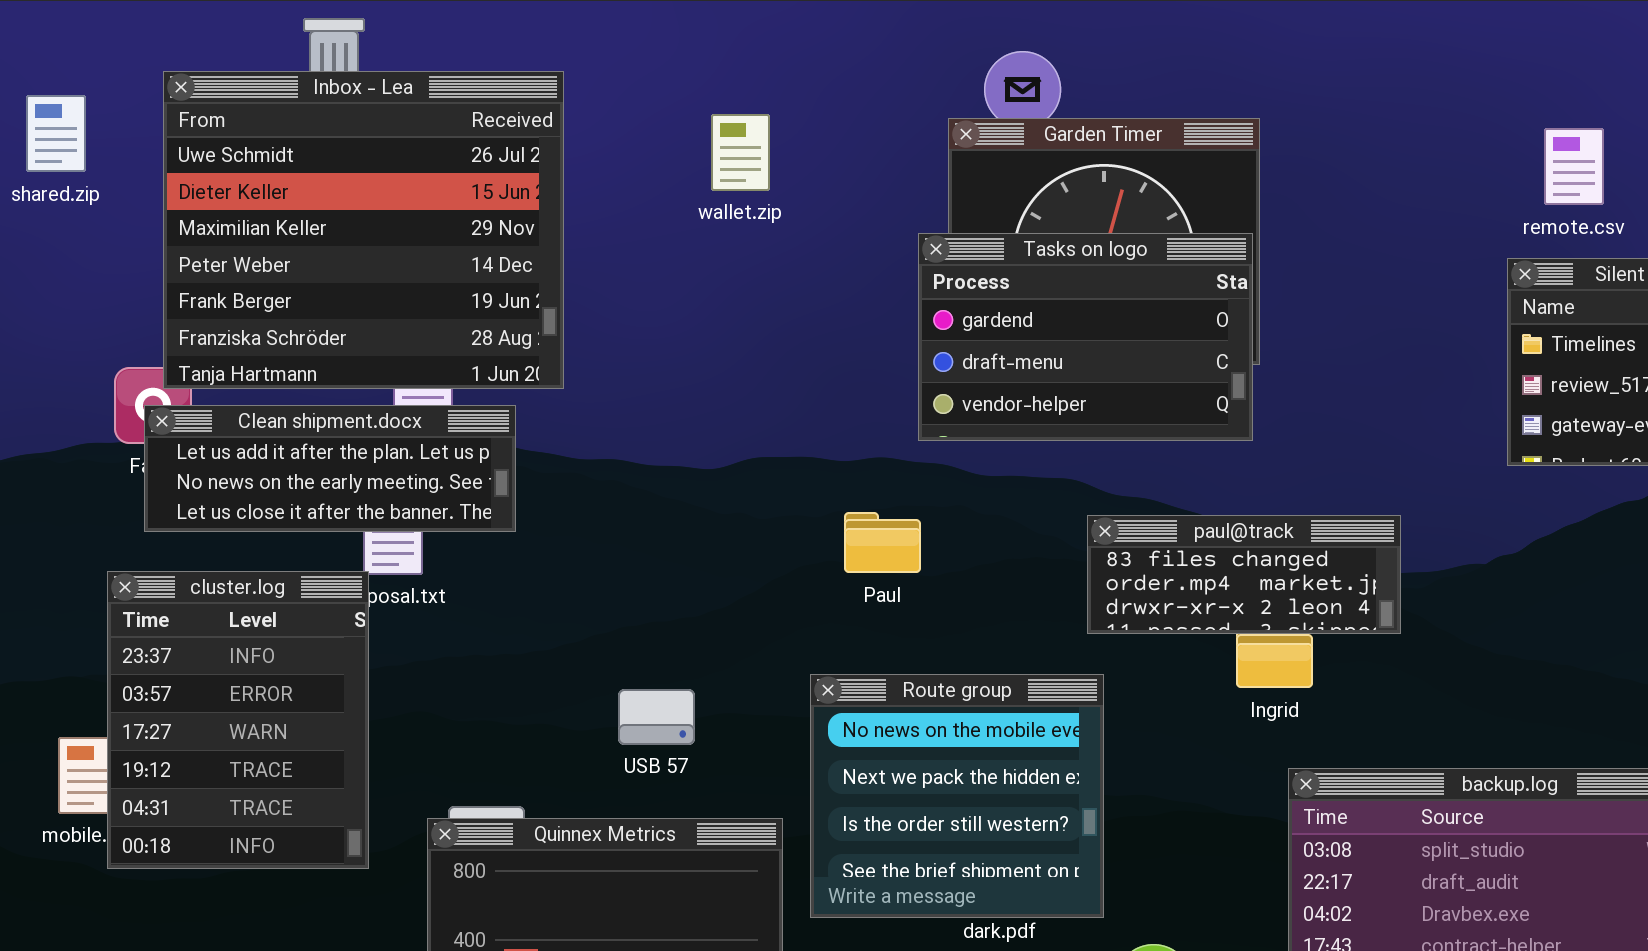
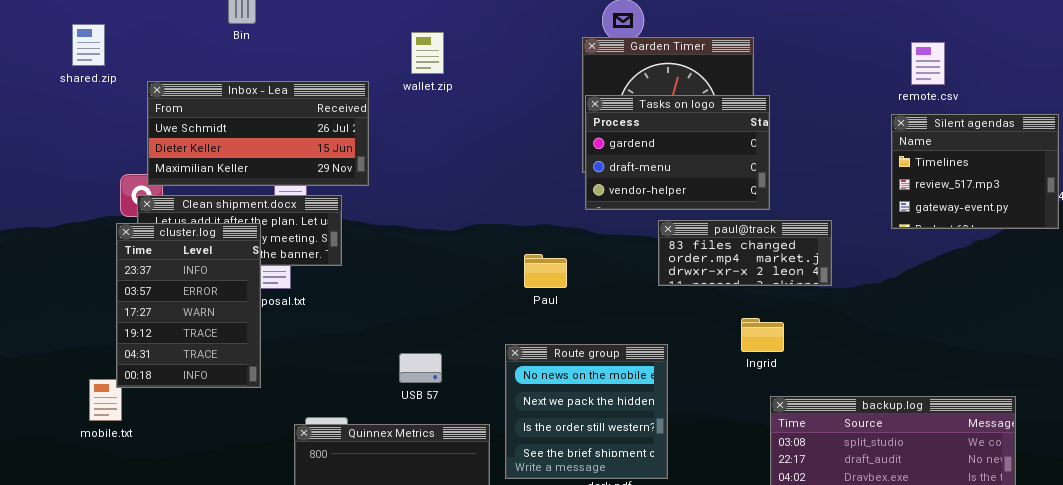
Inbox - Lea: [163,71,564,389] -> [147,81,369,186], resized
wallet.zip: [711,114,770,191] -> [411,32,444,74], moved
Tasks on logo: [918,233,1253,441] -> [585,95,770,210], moved
paul@track: [1087,515,1401,634] -> [658,220,832,286], moved
cluster.log: [107,571,369,869] -> [116,223,261,388], moved

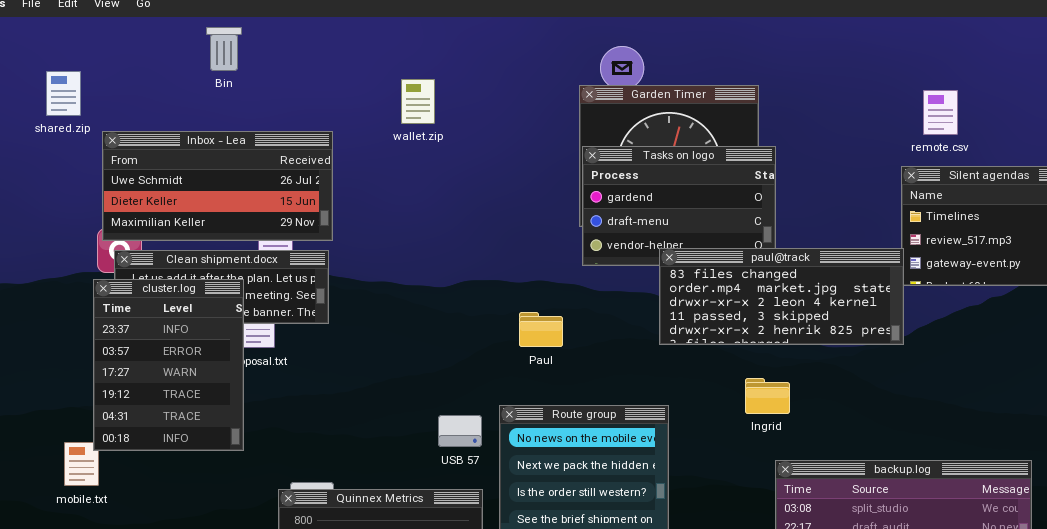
Inbox - Lea: [147,81,369,186] -> [102,131,333,241], moved
paul@track: [658,220,832,286] -> [659,248,904,345], resized
USB 57: [399,353,442,383] -> [438,415,482,447], moved

